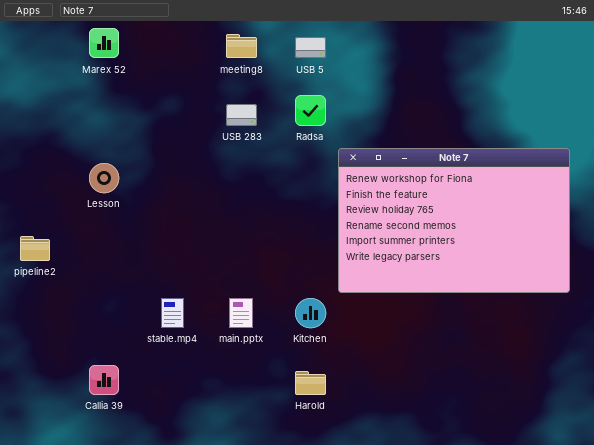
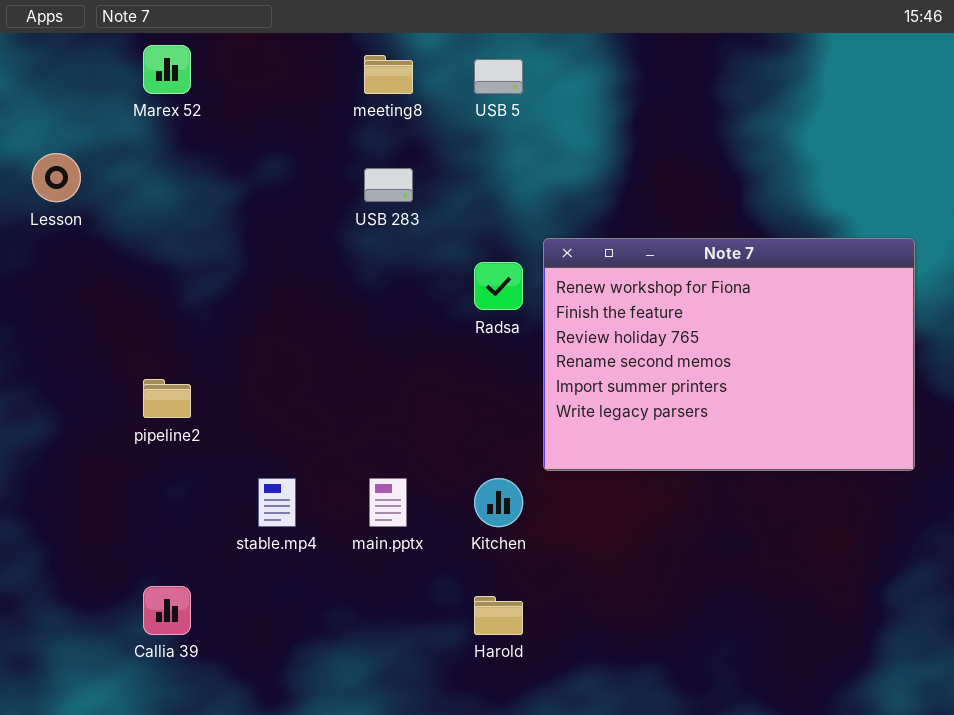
Radsa: [295,95,326,126] -> [474,262,523,310], moved
Lesson: [89,163,119,193] -> [32,153,81,202], moved
pipeline2: [20,236,50,261] -> [143,379,191,418], moved

